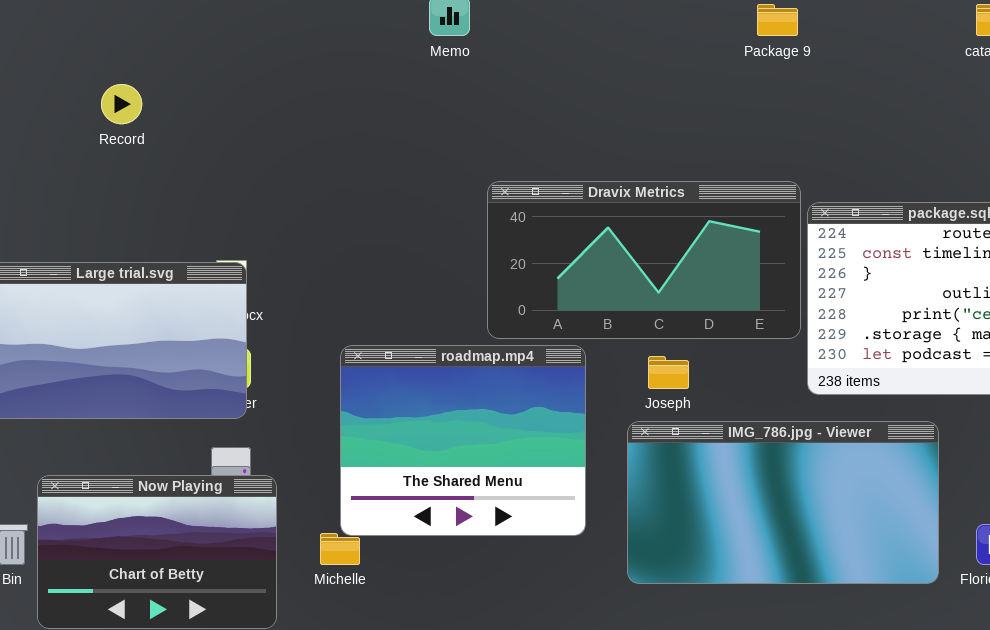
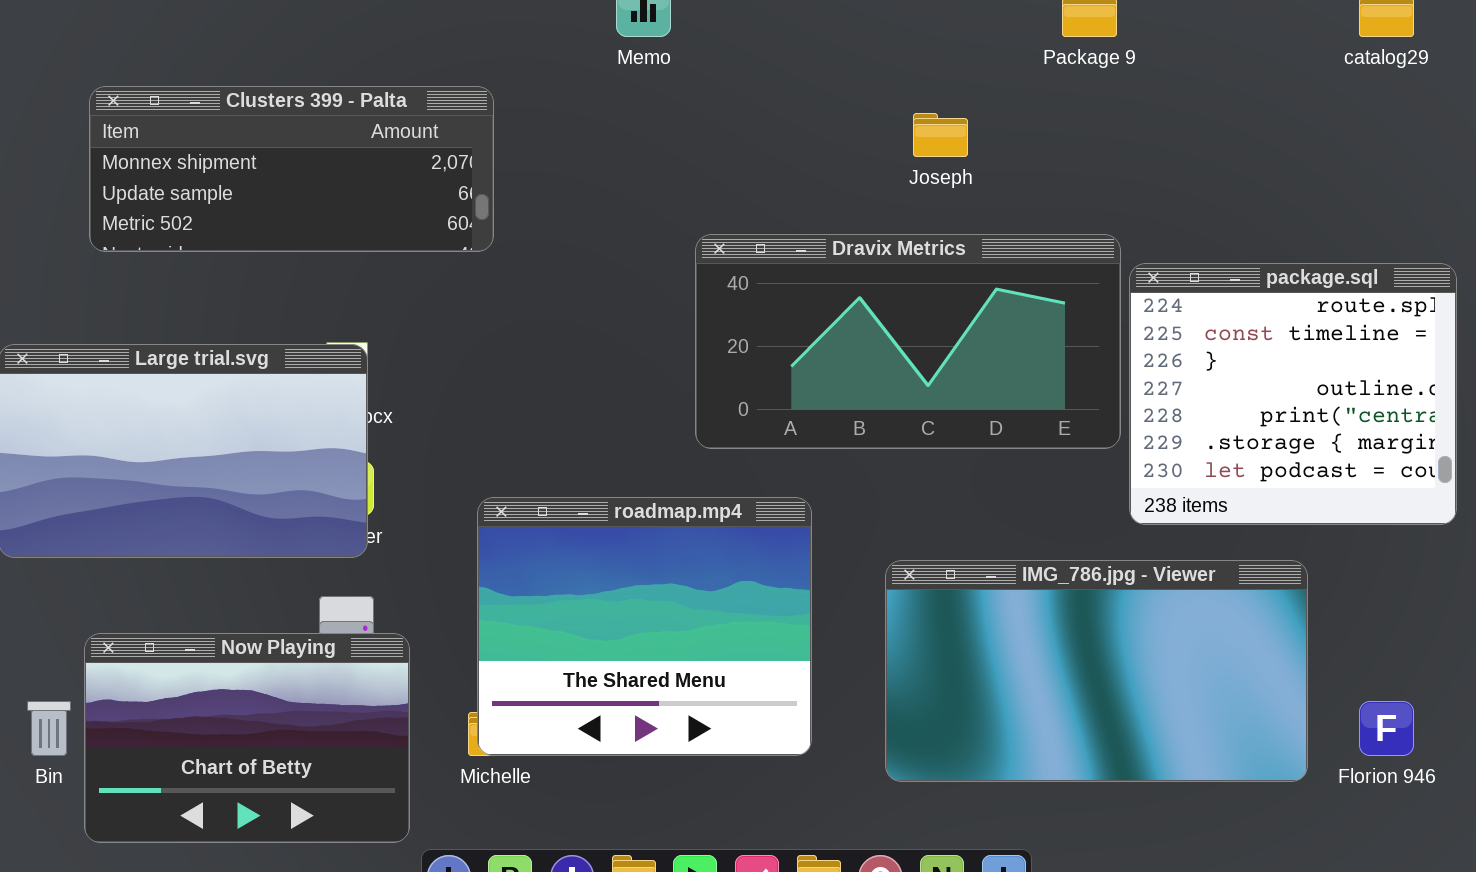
Clusters 399 - Palta: none -> [89,86,494,252], opened
roadmap.mp4: [340,345,586,536] -> [477,497,812,756], moved
Joseph: [648,356,689,389] -> [913,113,968,157], moved

